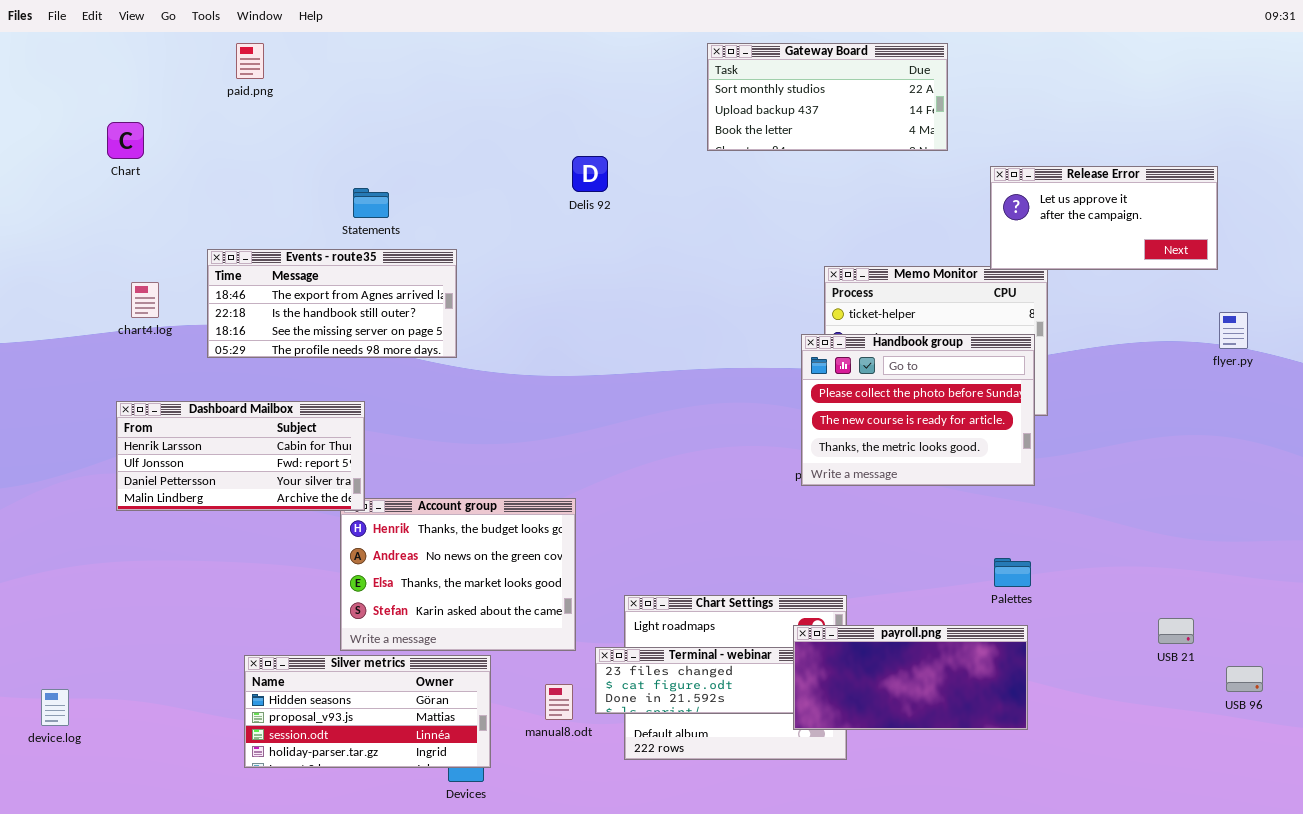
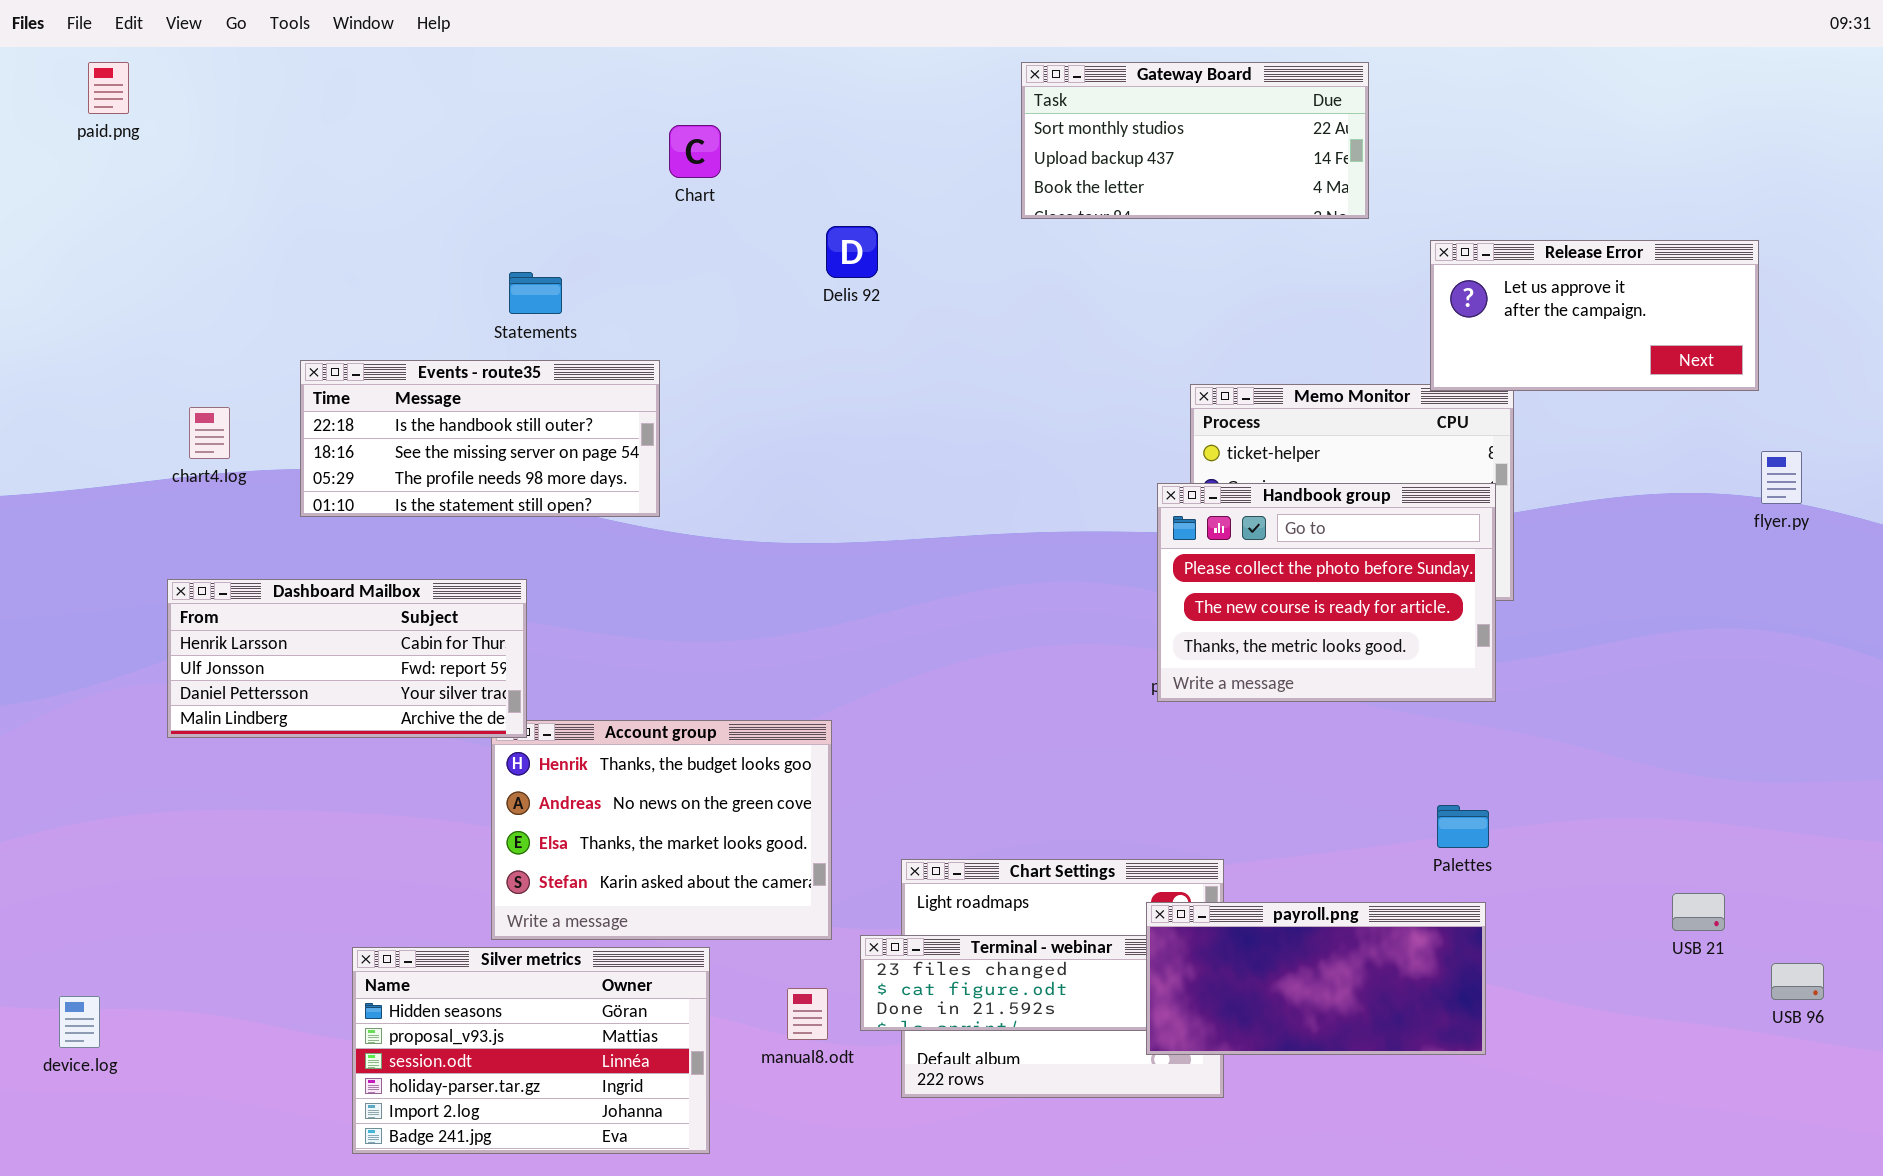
paid.png: [236,43,264,79] -> [88,62,129,114], moved
Chart: [107,122,144,159] -> [669,125,721,178], moved
Events - route35: [207,249,457,358] -> [300,360,660,517], scrolled down 1 row
Silver metrics: [244,655,491,768] -> [352,947,710,1154], resized

